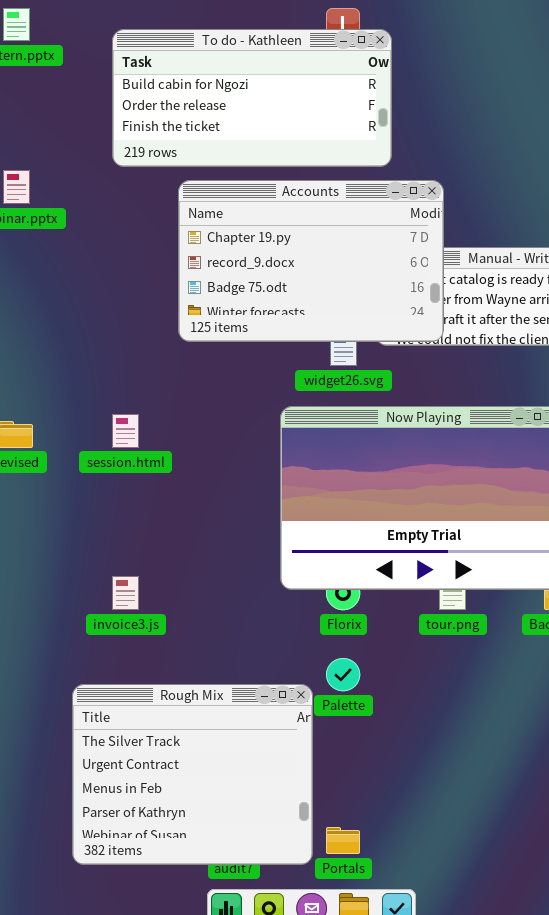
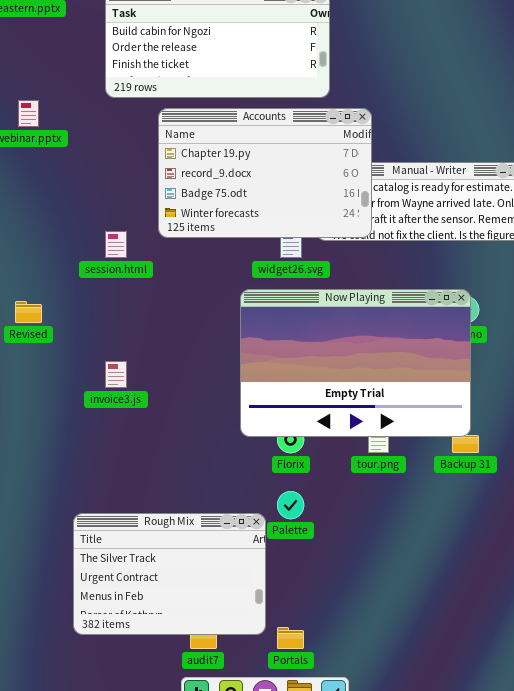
session.html: [112,414,139,448] -> [105,231,127,258], moved
invoice3.js: [112,576,139,610] -> [105,361,127,388], moved
Rough Mix: [72,684,313,865] -> [73,513,266,635], resized

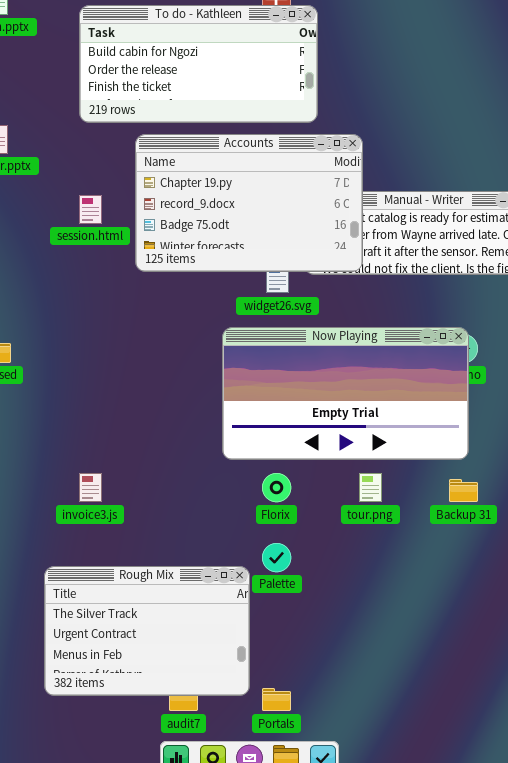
session.html: [105,231,127,258] -> [79,195,102,224], moved
Now Playing: [240,289,471,437] -> [222,327,469,460], resized
invoice3.js: [105,361,127,388] -> [79,473,102,502], moved

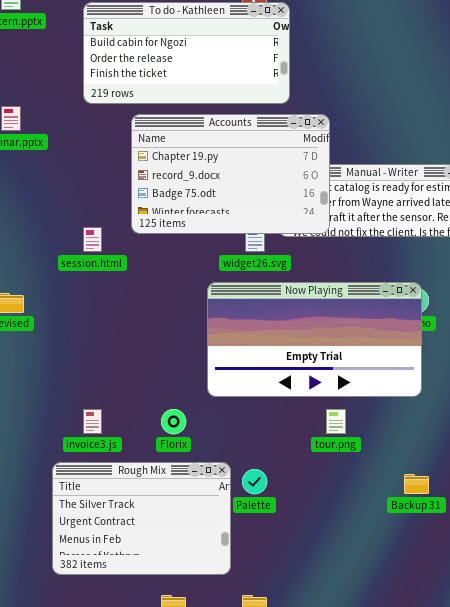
session.html: [79,195,102,224] -> [83,227,102,252], moved
Florix: [262,473,291,502] -> [161,409,186,434], moved
Backup 31: [449,479,478,502] -> [404,474,429,494], moved
Rough Mix: [44,566,250,696] -> [52,462,231,575], moved

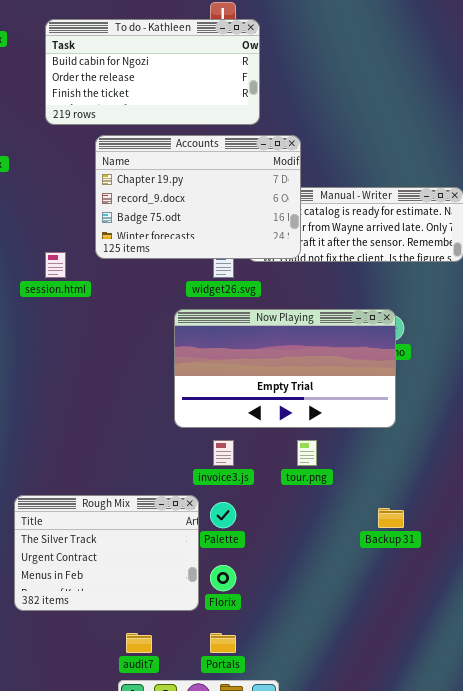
invoice3.js: [83,409,102,434] -> [213,440,234,466], moved
Florix: [161,409,186,434] -> [210,565,236,591], moved

